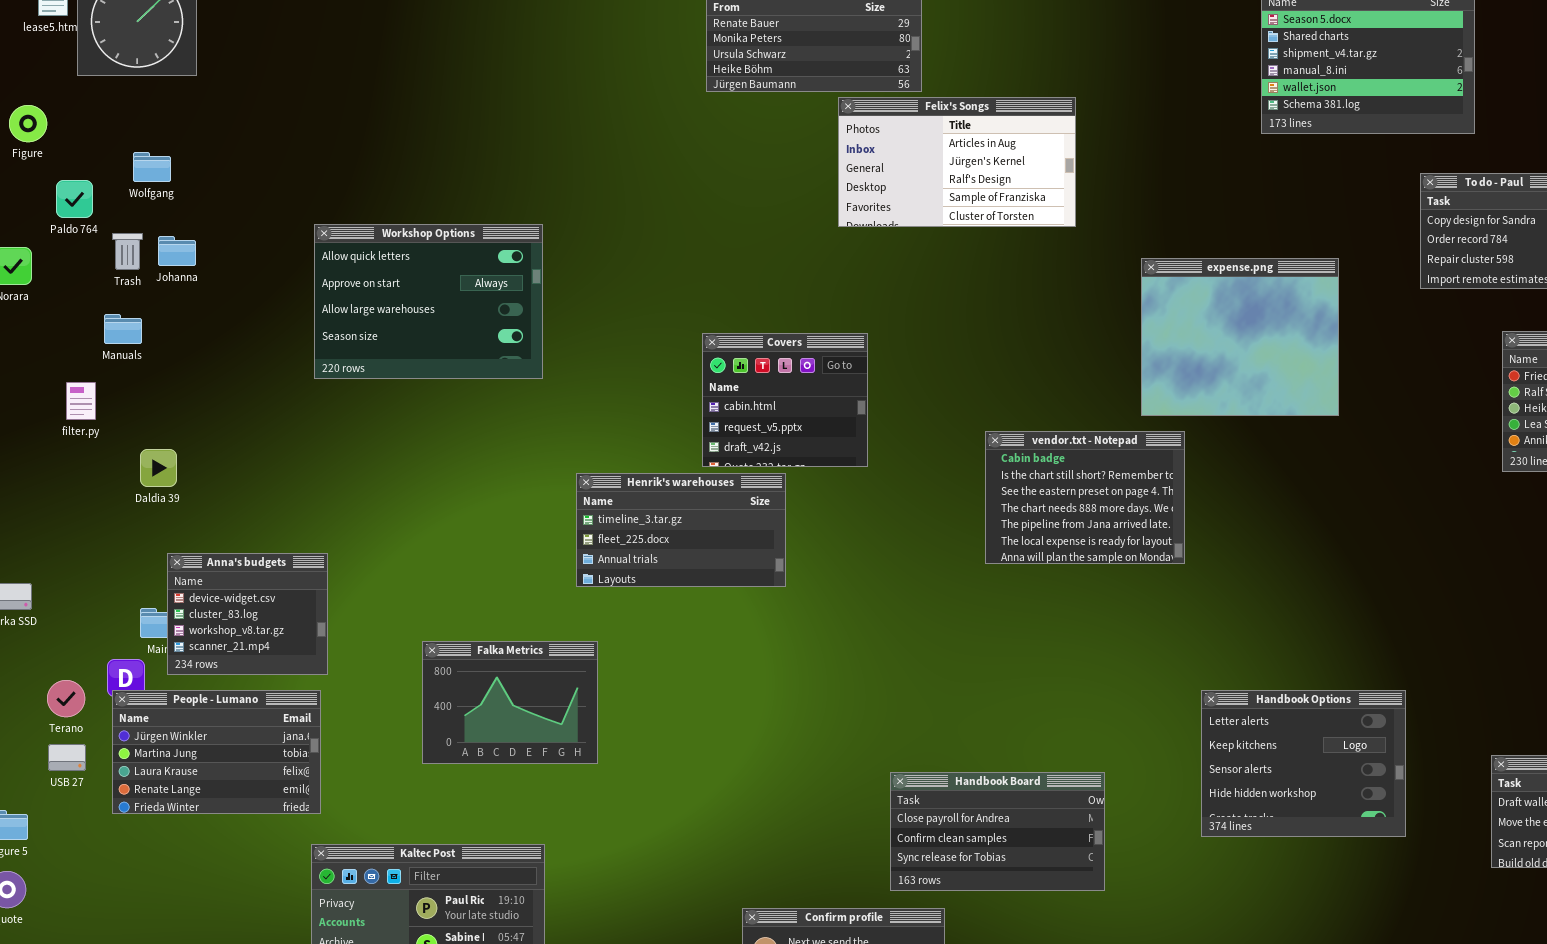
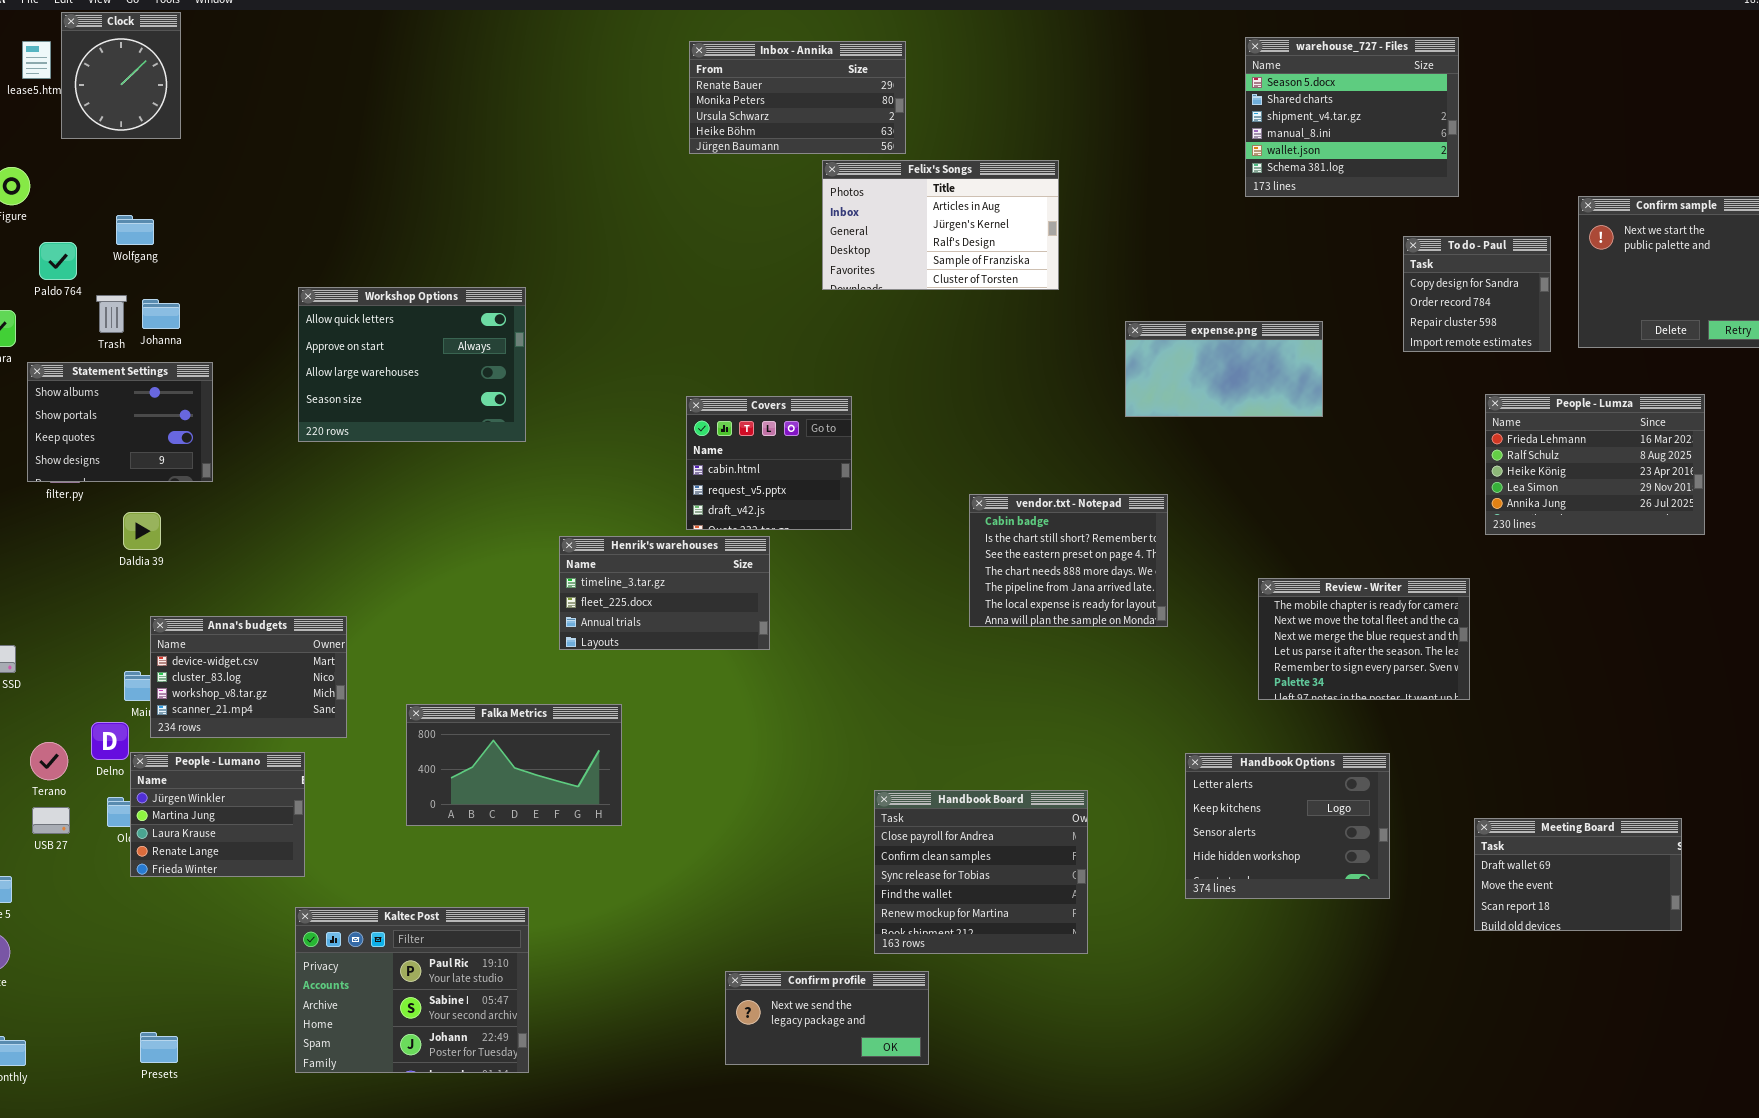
expense.png: [1141,258,1339,416] -> [1125,321,1323,417], resized
Statement Settings: none -> [27,362,213,482], opened
Review - Writer: none -> [1258,578,1470,700], opened
Anna's budgets: [167,553,328,675] -> [150,616,347,738], resized
Falka Metrics: [422,641,598,764] -> [406,704,622,826], resized
People - Lumano: [112,690,321,814] -> [130,752,305,877], resized
Handbook Board: [890,772,1105,891] -> [874,790,1088,954], resized

